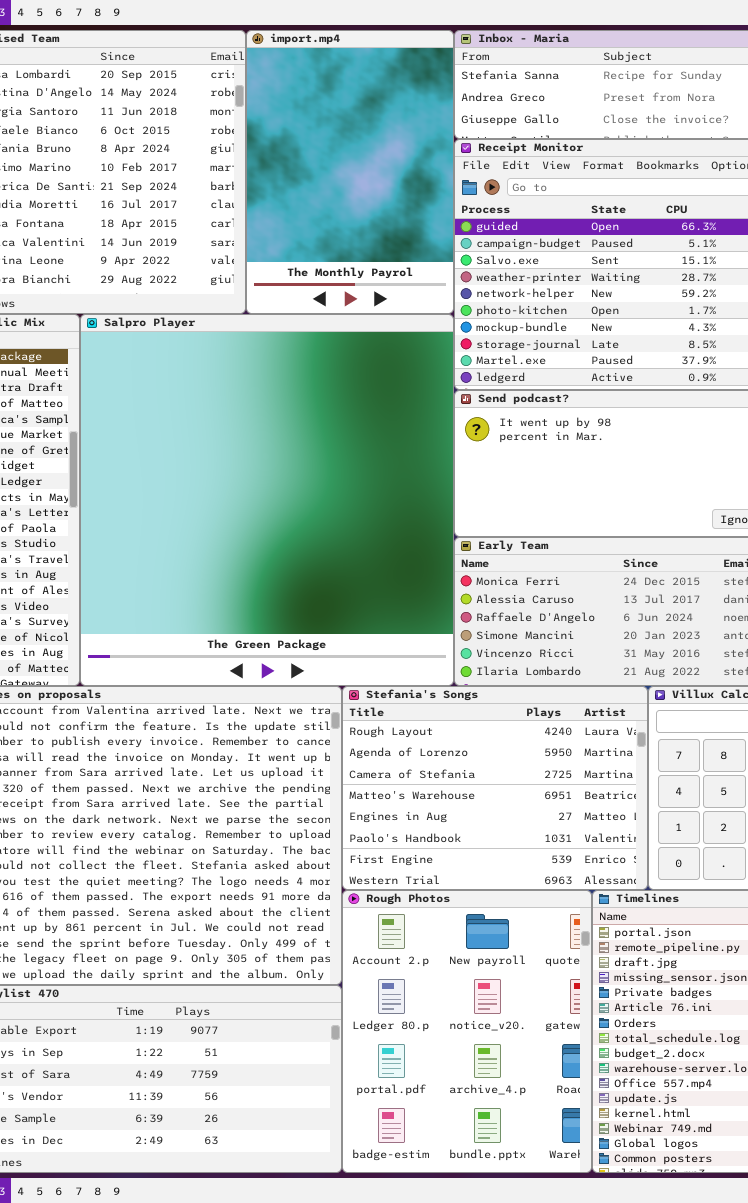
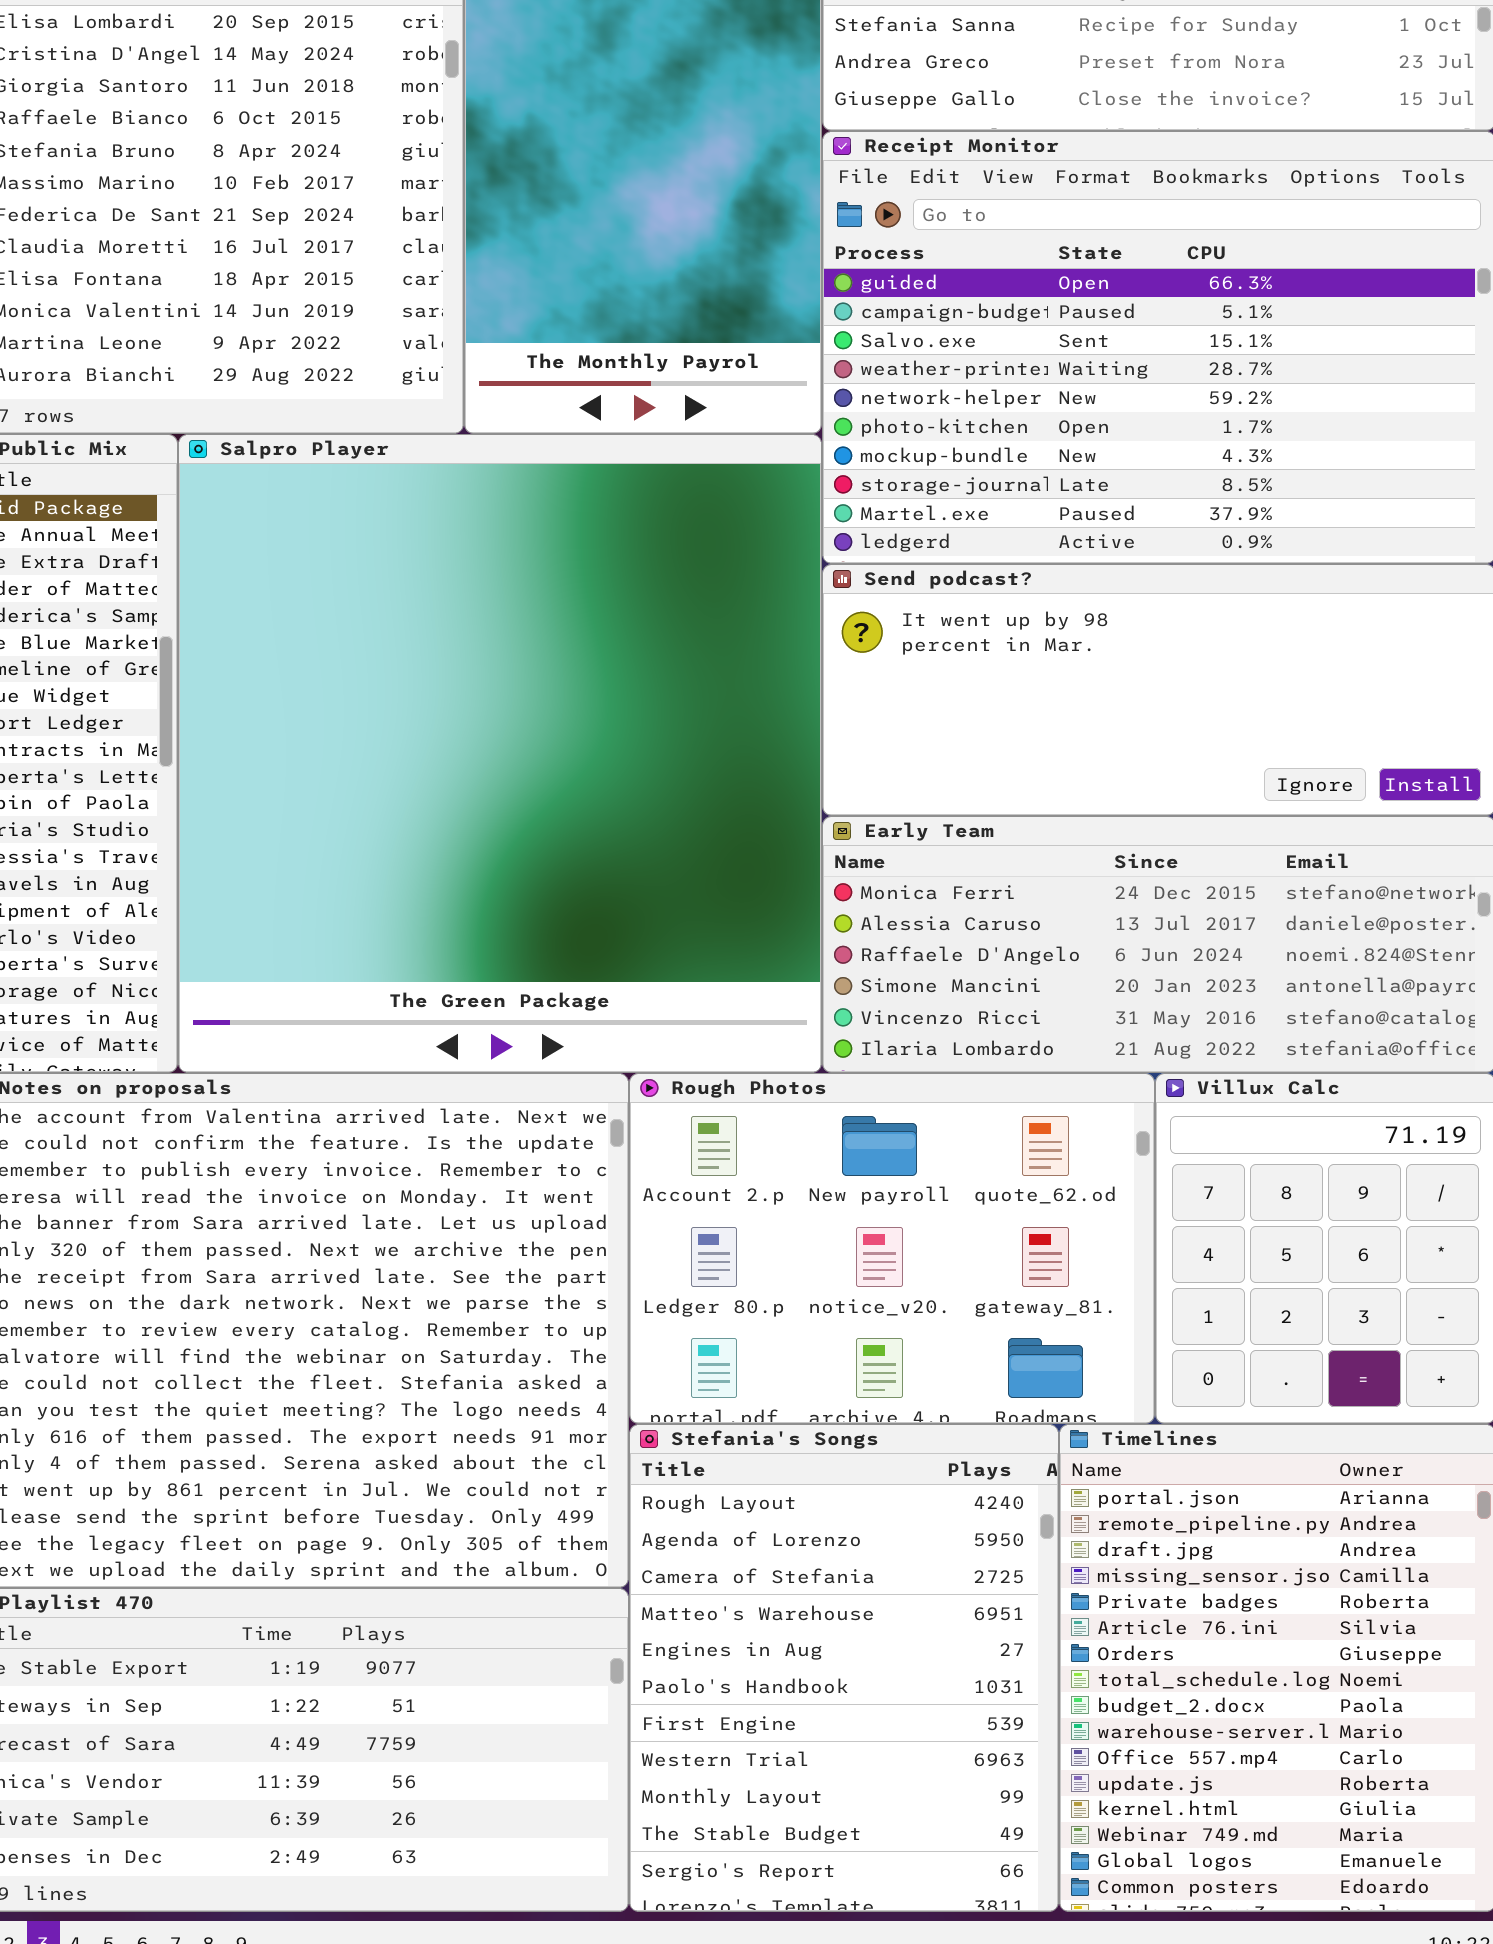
Stefania's Songs: [342,686,648,890] -> [629,1424,1059,1912], moved, resized
Rough Photos: [342,890,592,1173] -> [629,1073,1155,1424], moved, resized

